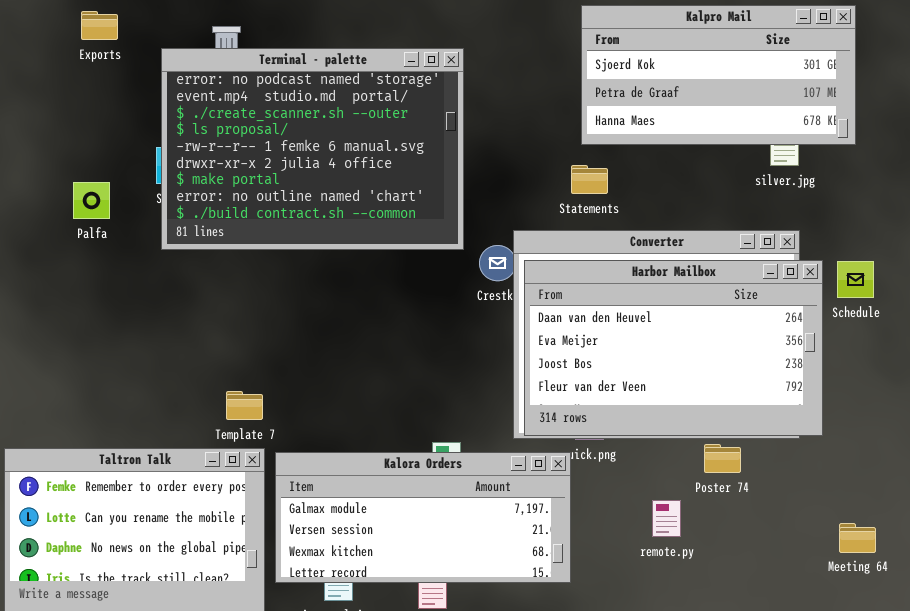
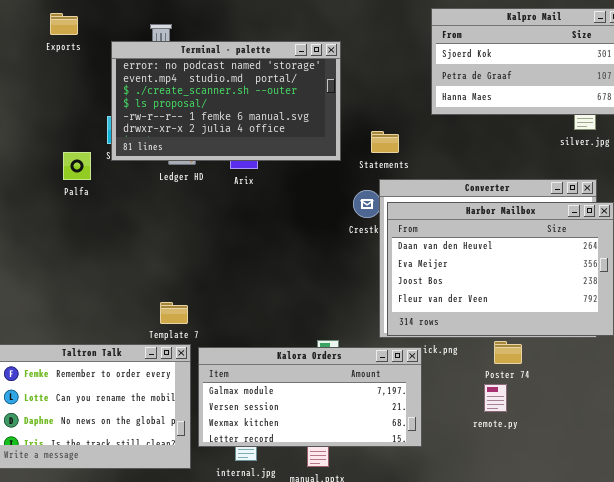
Terminal - palette: [161,48,464,250] -> [111,41,341,161], resized
Statements: [571,165,608,194] -> [371,131,399,153], moved
Palfa: [73,182,110,219] -> [63,152,91,180], moved
Poster 74: [704,444,741,473] -> [494,341,522,364], moved

